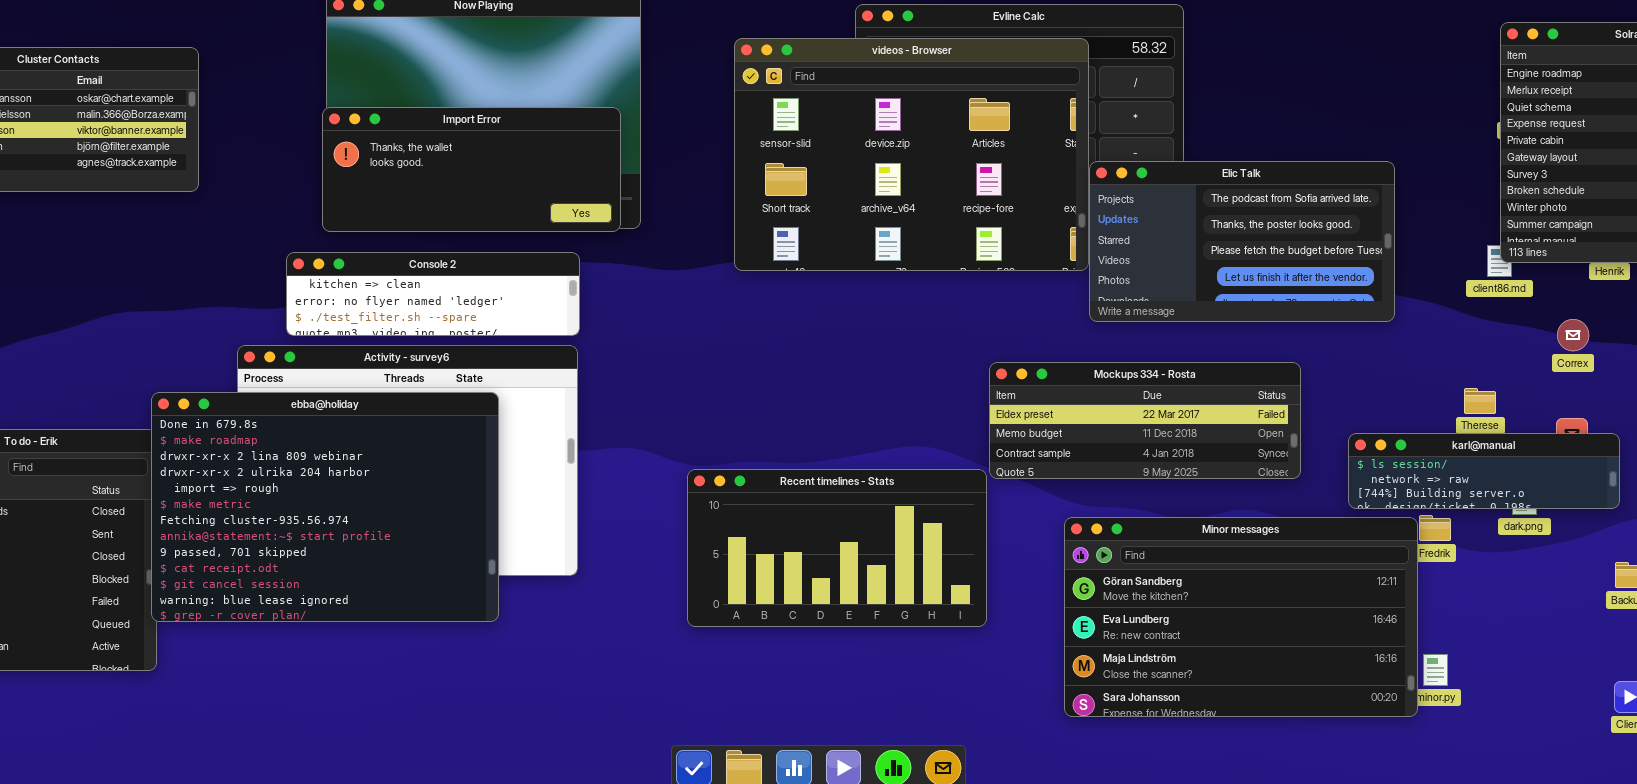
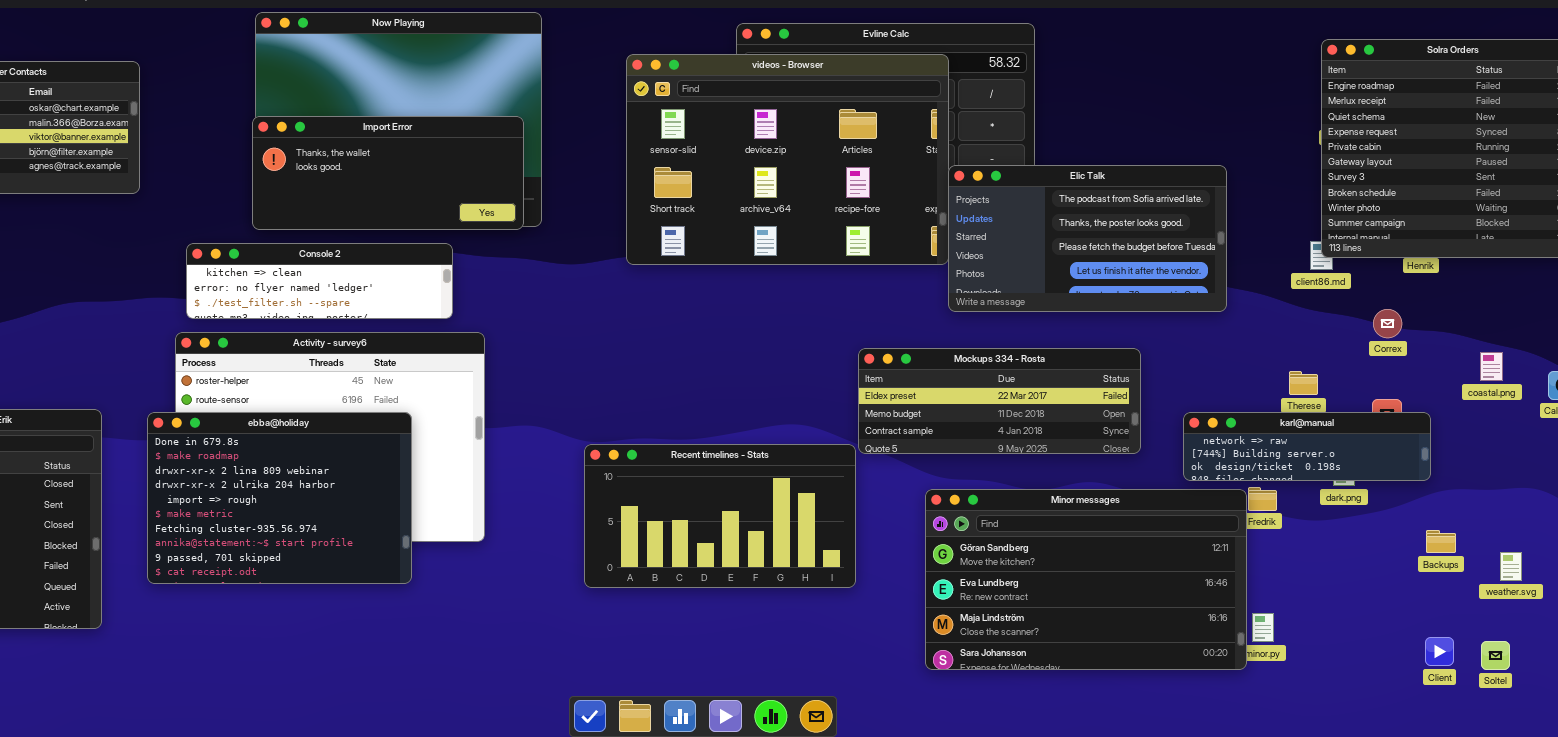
Console 2: [286,252,580,336] -> [186,243,453,319], moved
ebba@holiday: [151,392,499,622] -> [147,412,412,584], resized
karl@manual: [1348,433,1620,509] -> [1183,412,1431,481], scrolled down 1 row

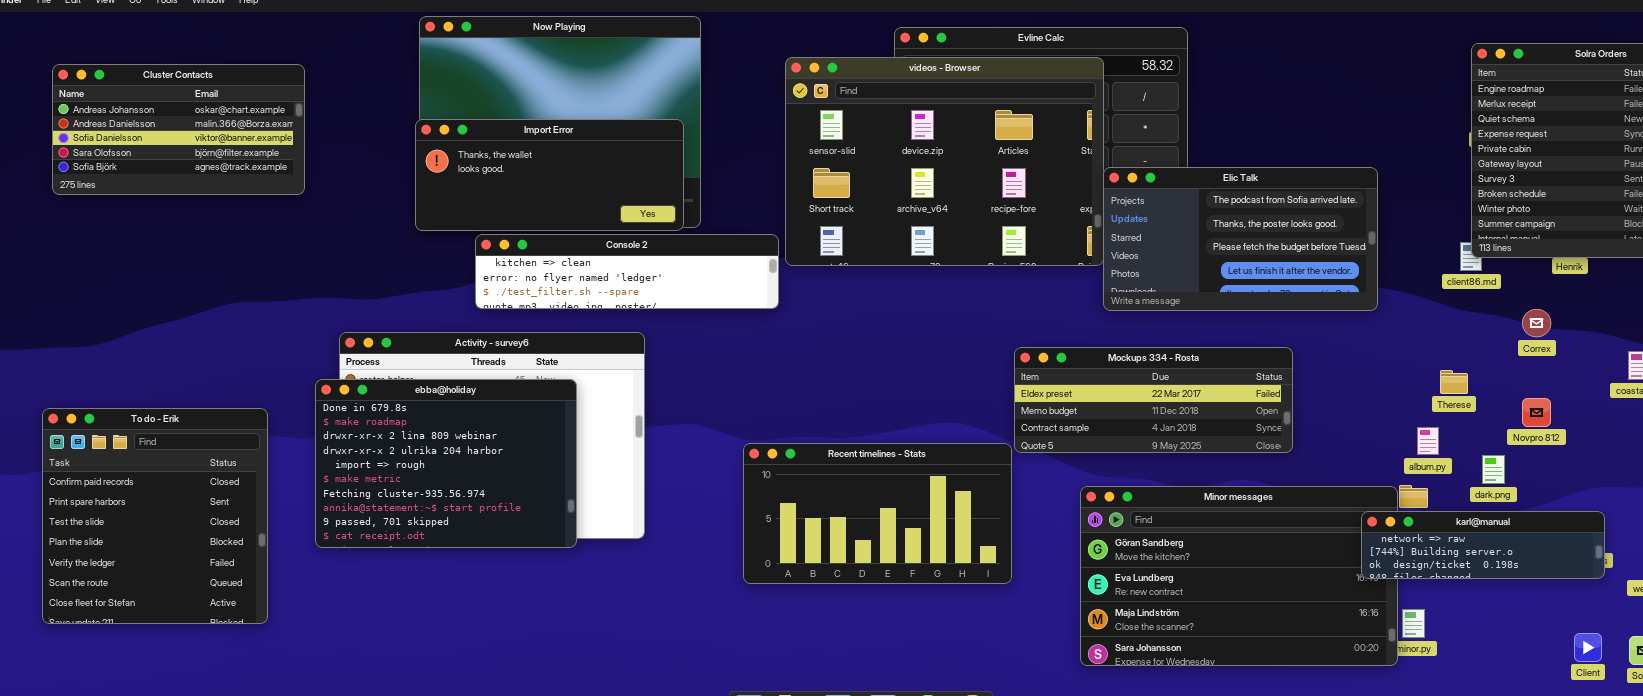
Console 2: [186,243,453,319] -> [475,234,779,309], moved, resized
ebba@holiday: [147,412,412,584] -> [315,379,577,548], moved
karl@manual: [1183,412,1431,481] -> [1361,511,1605,579], moved

